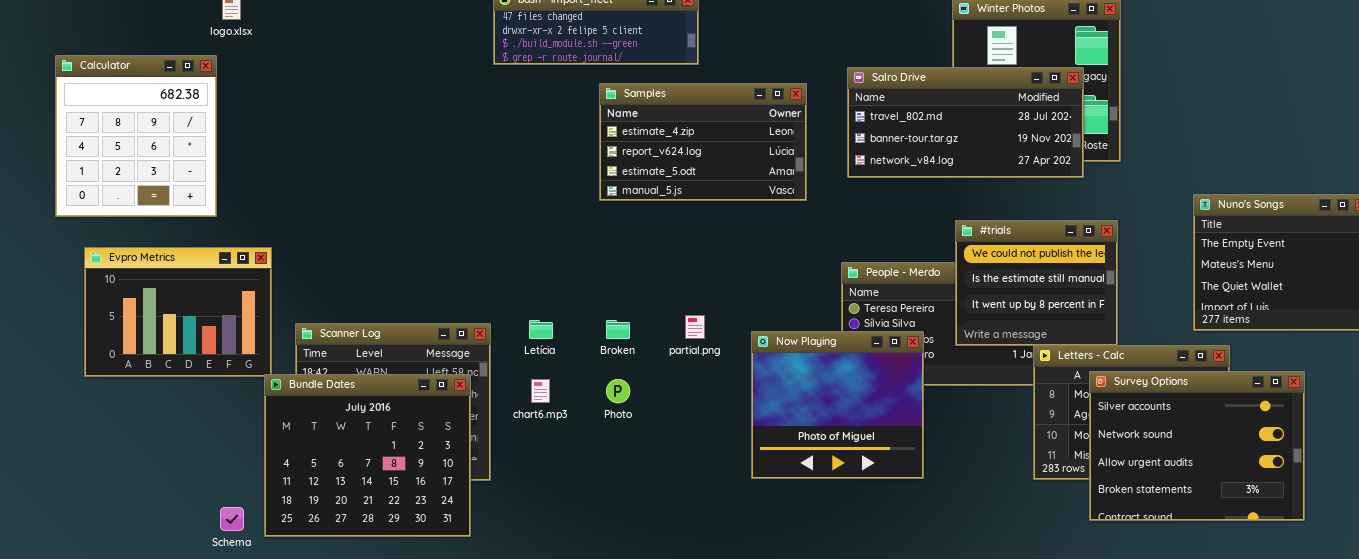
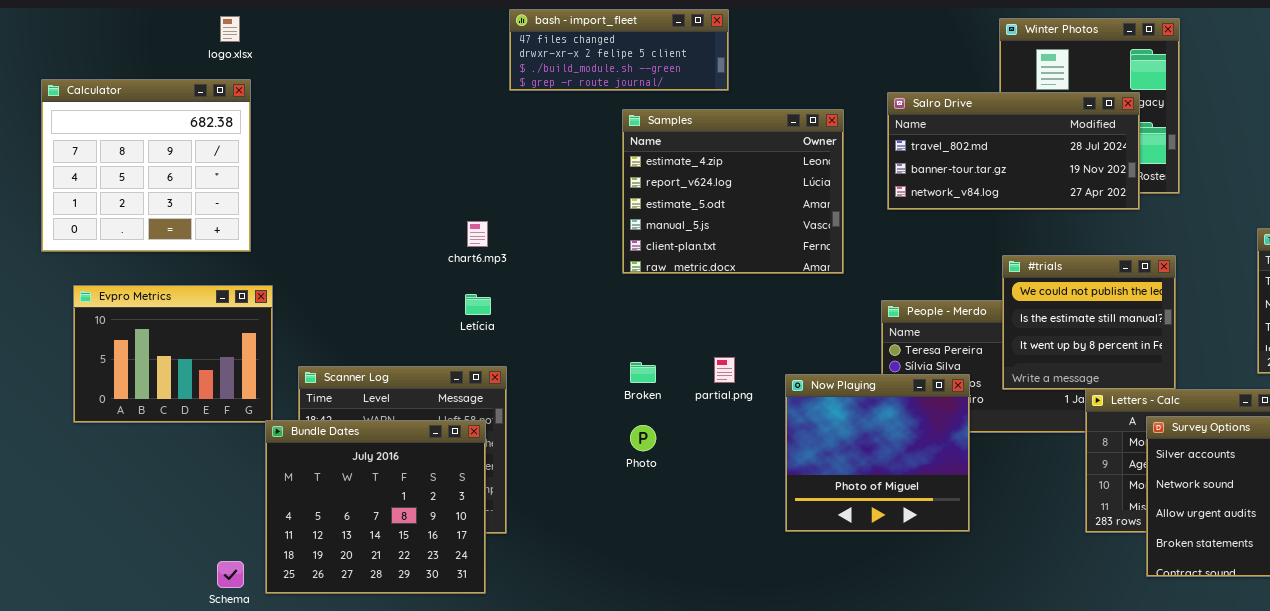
Calculator: [55,55,217,217] -> [41,79,251,252], resized
Samples: [599,83,807,201] -> [622,109,844,274], resized
Letícia: [529,320,553,339] -> [465,294,491,315], moved
chart6.mp3: [531,379,550,403] -> [467,221,488,247], moved

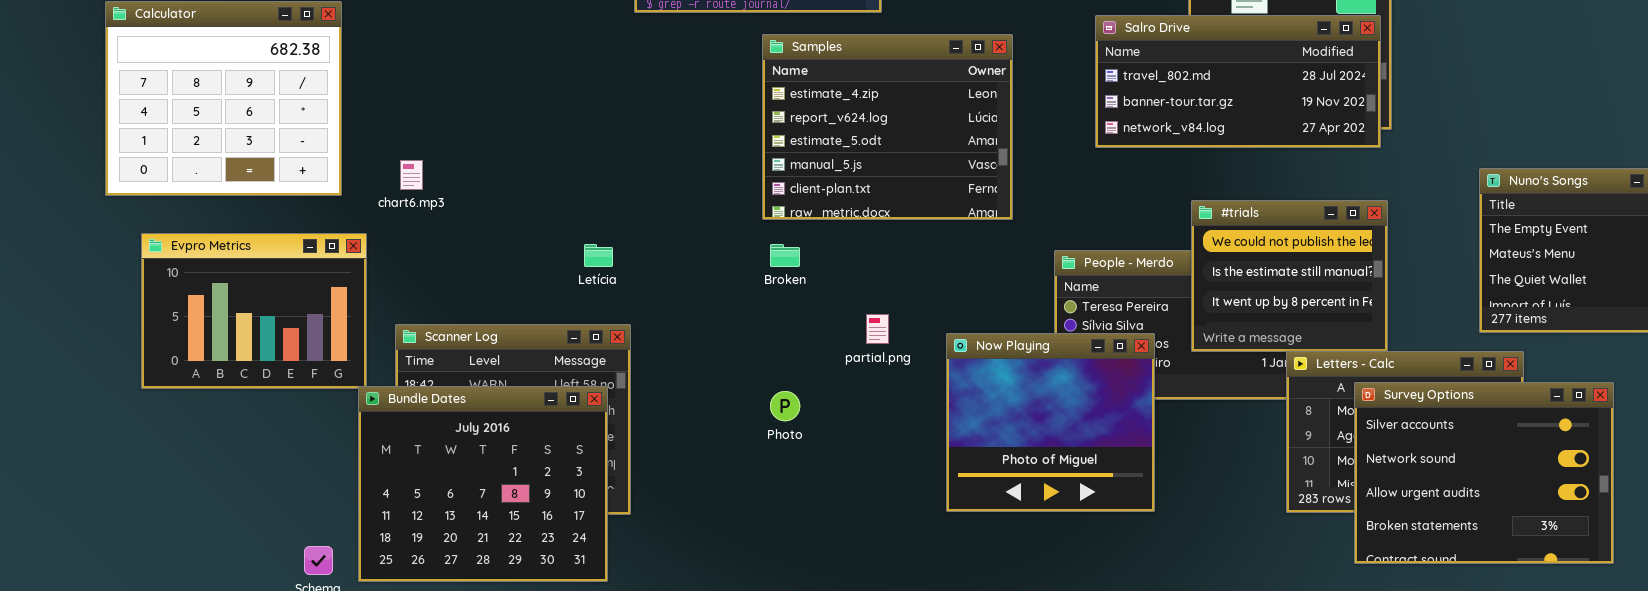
Salro Drive: [887,92,1140,210] -> [1095,15,1381,148], moved
chart6.mp3: [467,221,488,247] -> [400,160,423,190], moved
Broken: [630,362,656,383] -> [770,244,800,267], moved

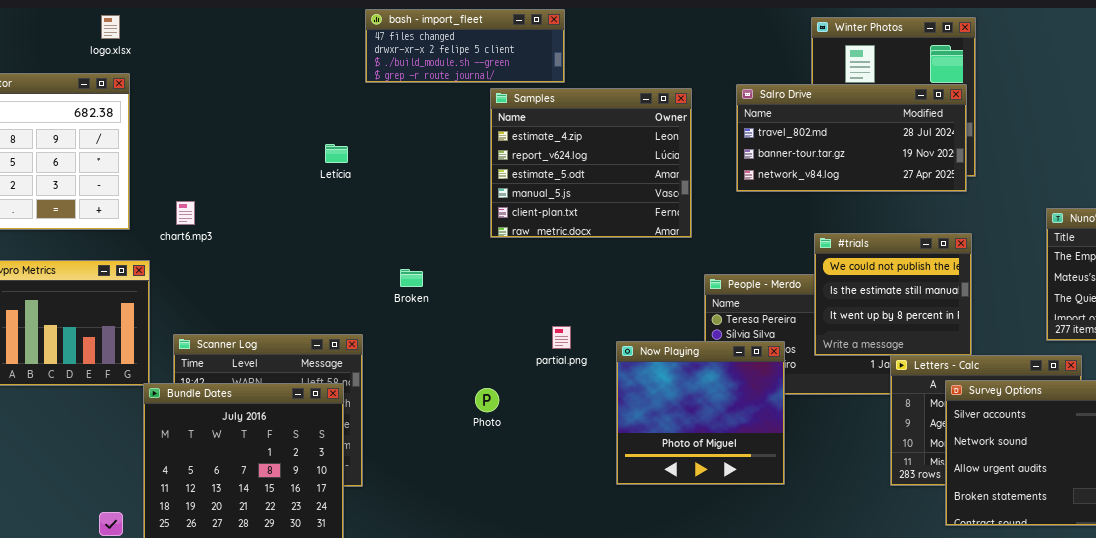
Samples: [762,34,1013,220] -> [490,88,692,238], moved
Letícia: [584,244,613,267] -> [325,144,348,163], moved
Broken: [770,244,800,267] -> [400,269,423,287], moved

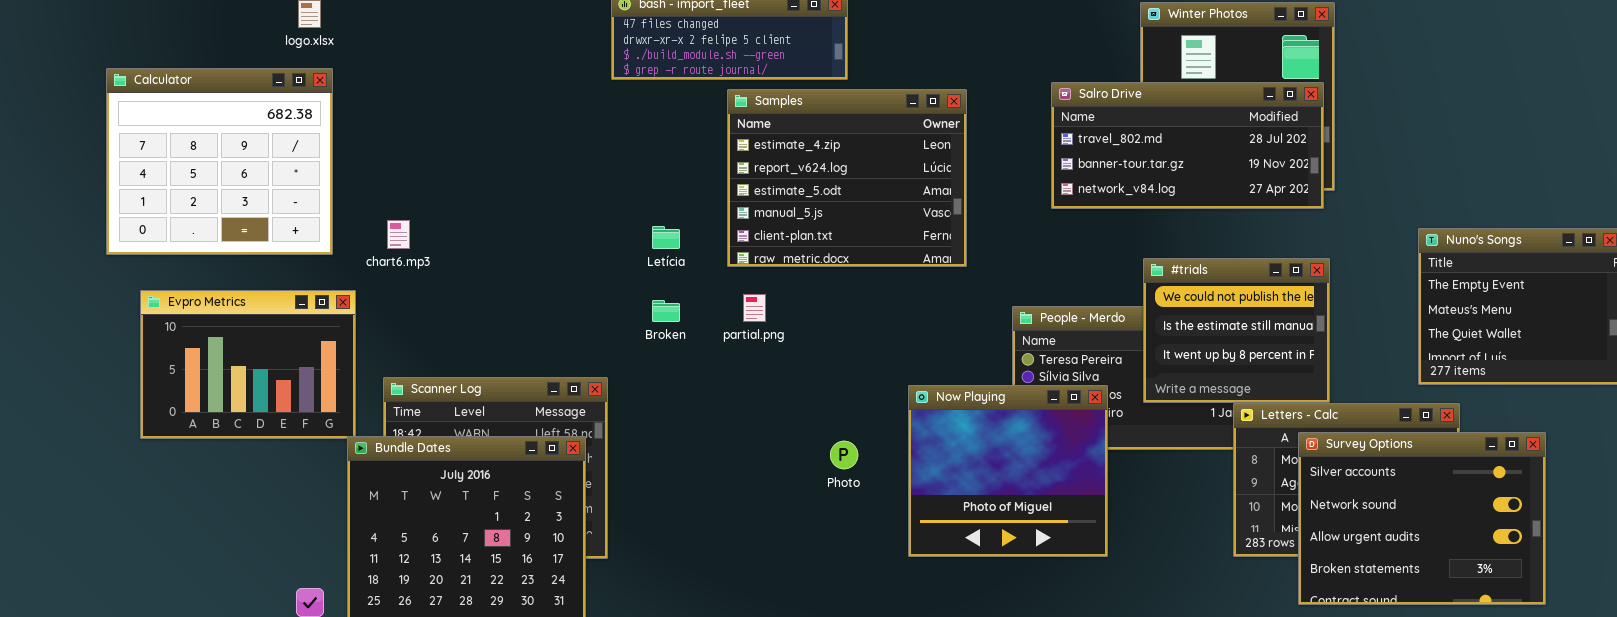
Samples: [490,88,692,238] -> [727,89,967,267], moved
Letícia: [325,144,348,163] -> [652,226,680,249], moved
partial.png: [552,326,571,349] -> [743,294,766,322], moved
Photo: [475,388,499,412] -> [830,441,858,469], moved

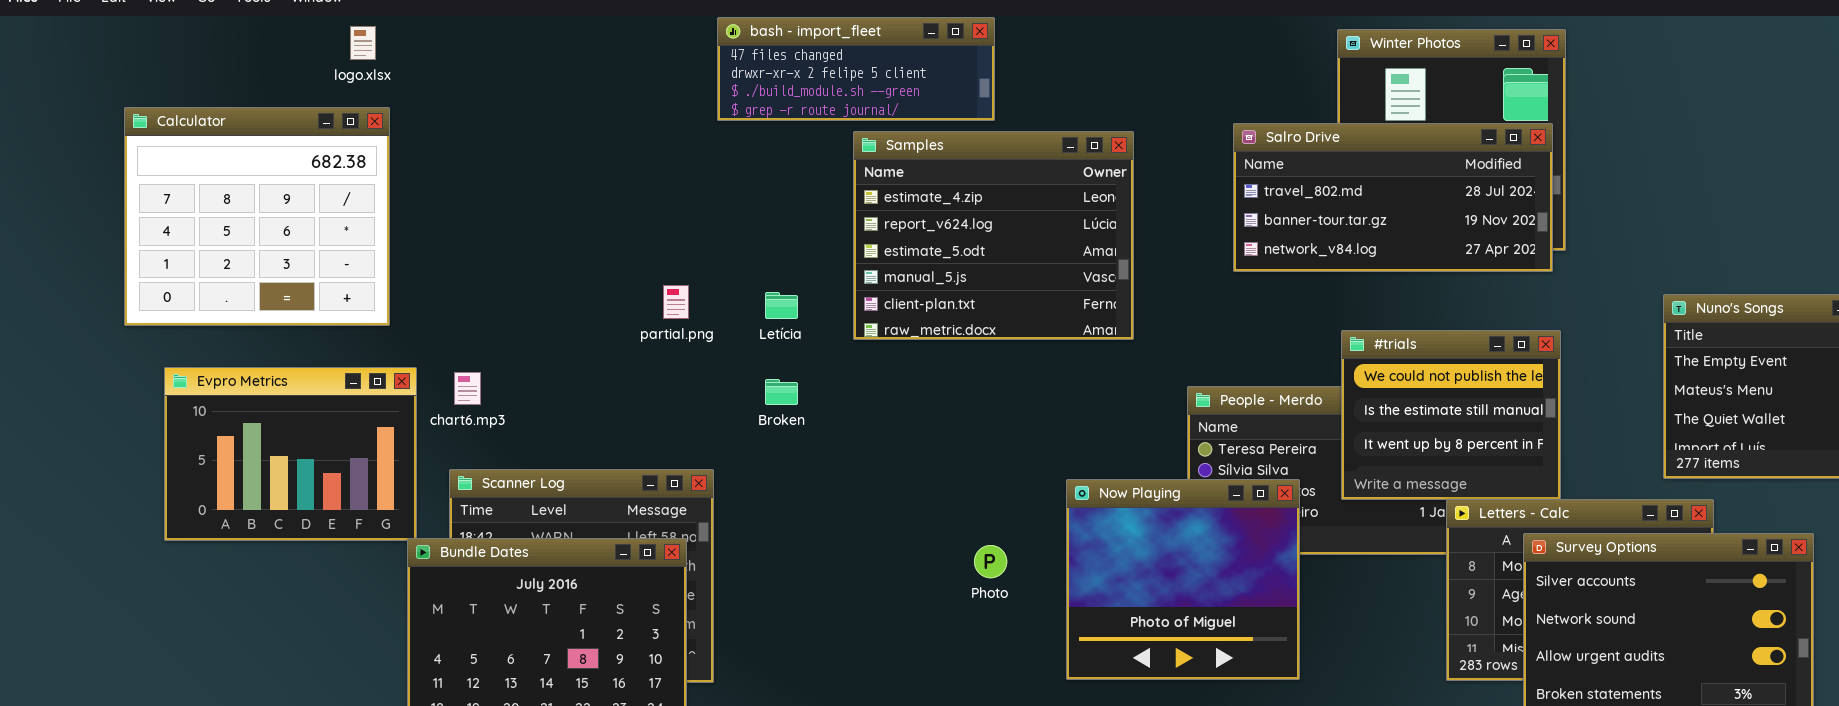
chart6.mp3: [387,220,410,249] -> [454,372,481,405], moved
partial.png: [743,294,766,322] -> [663,285,689,319], moved

